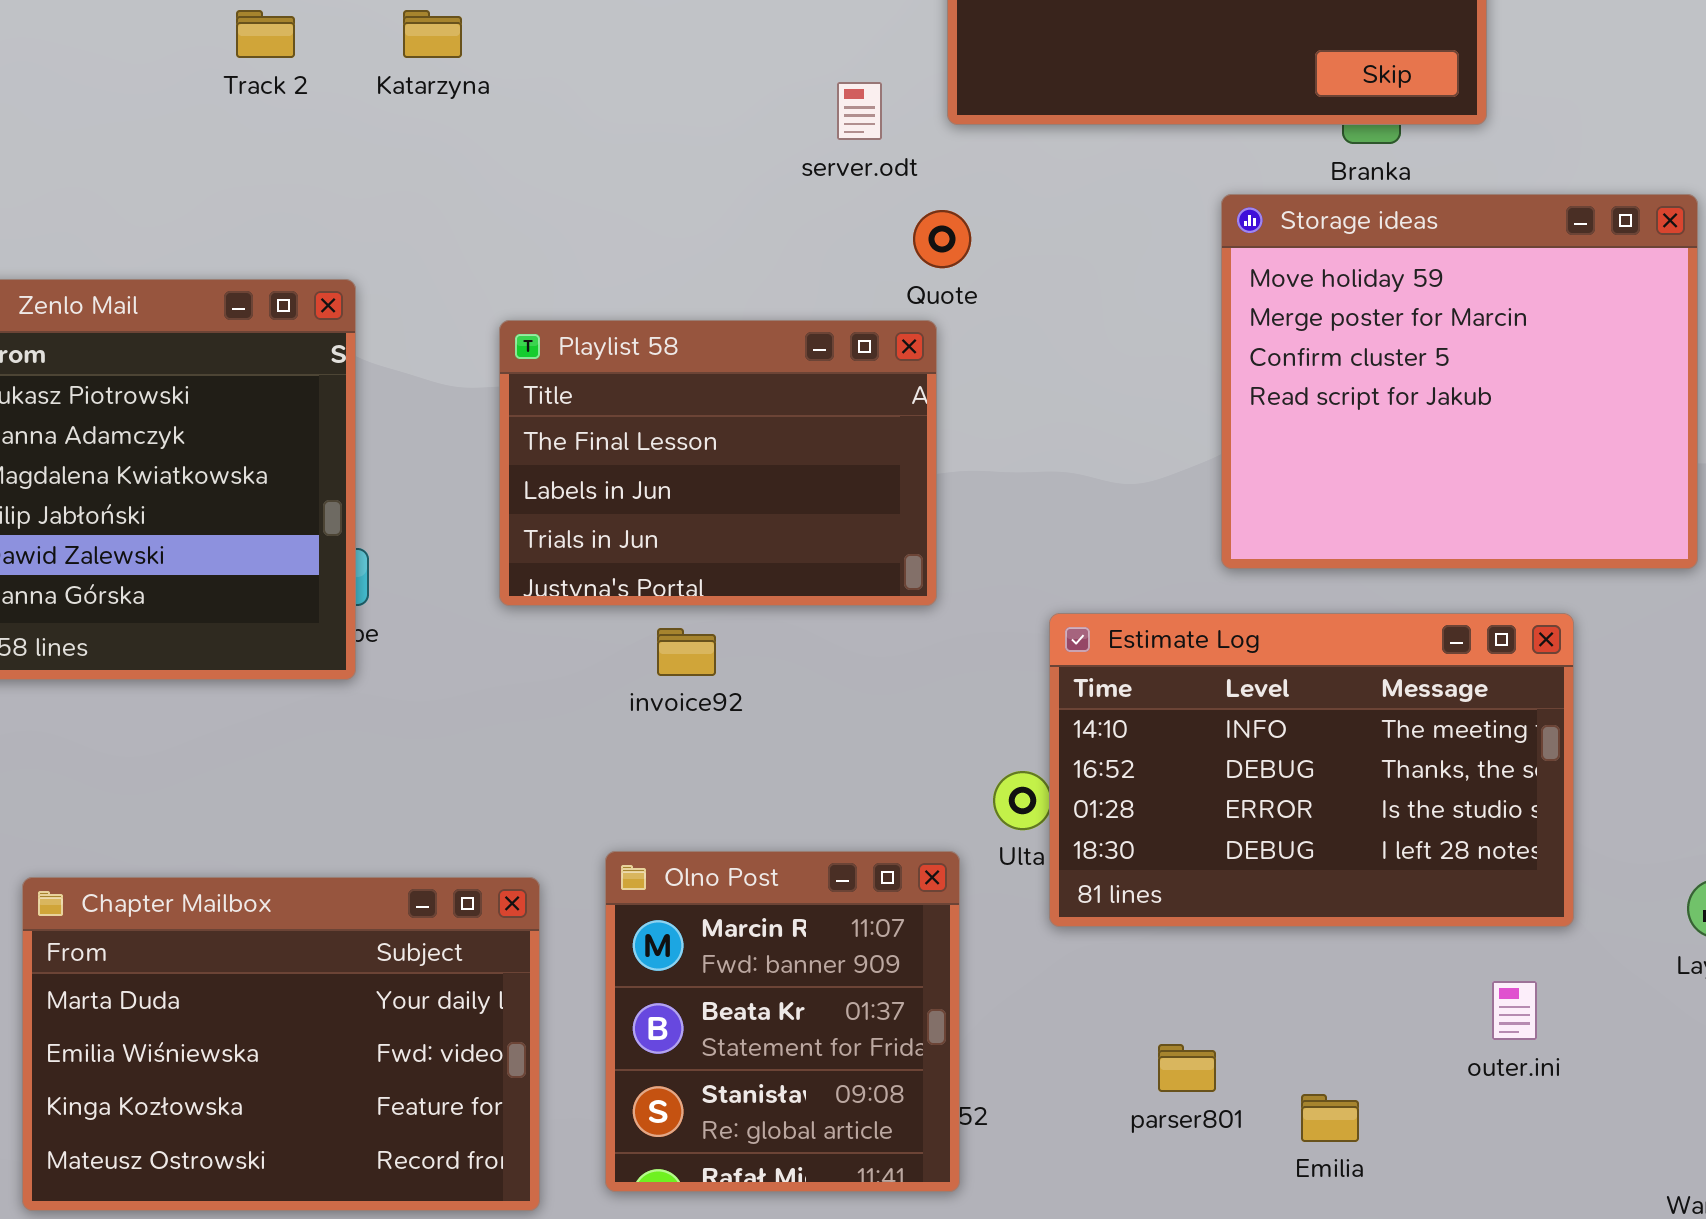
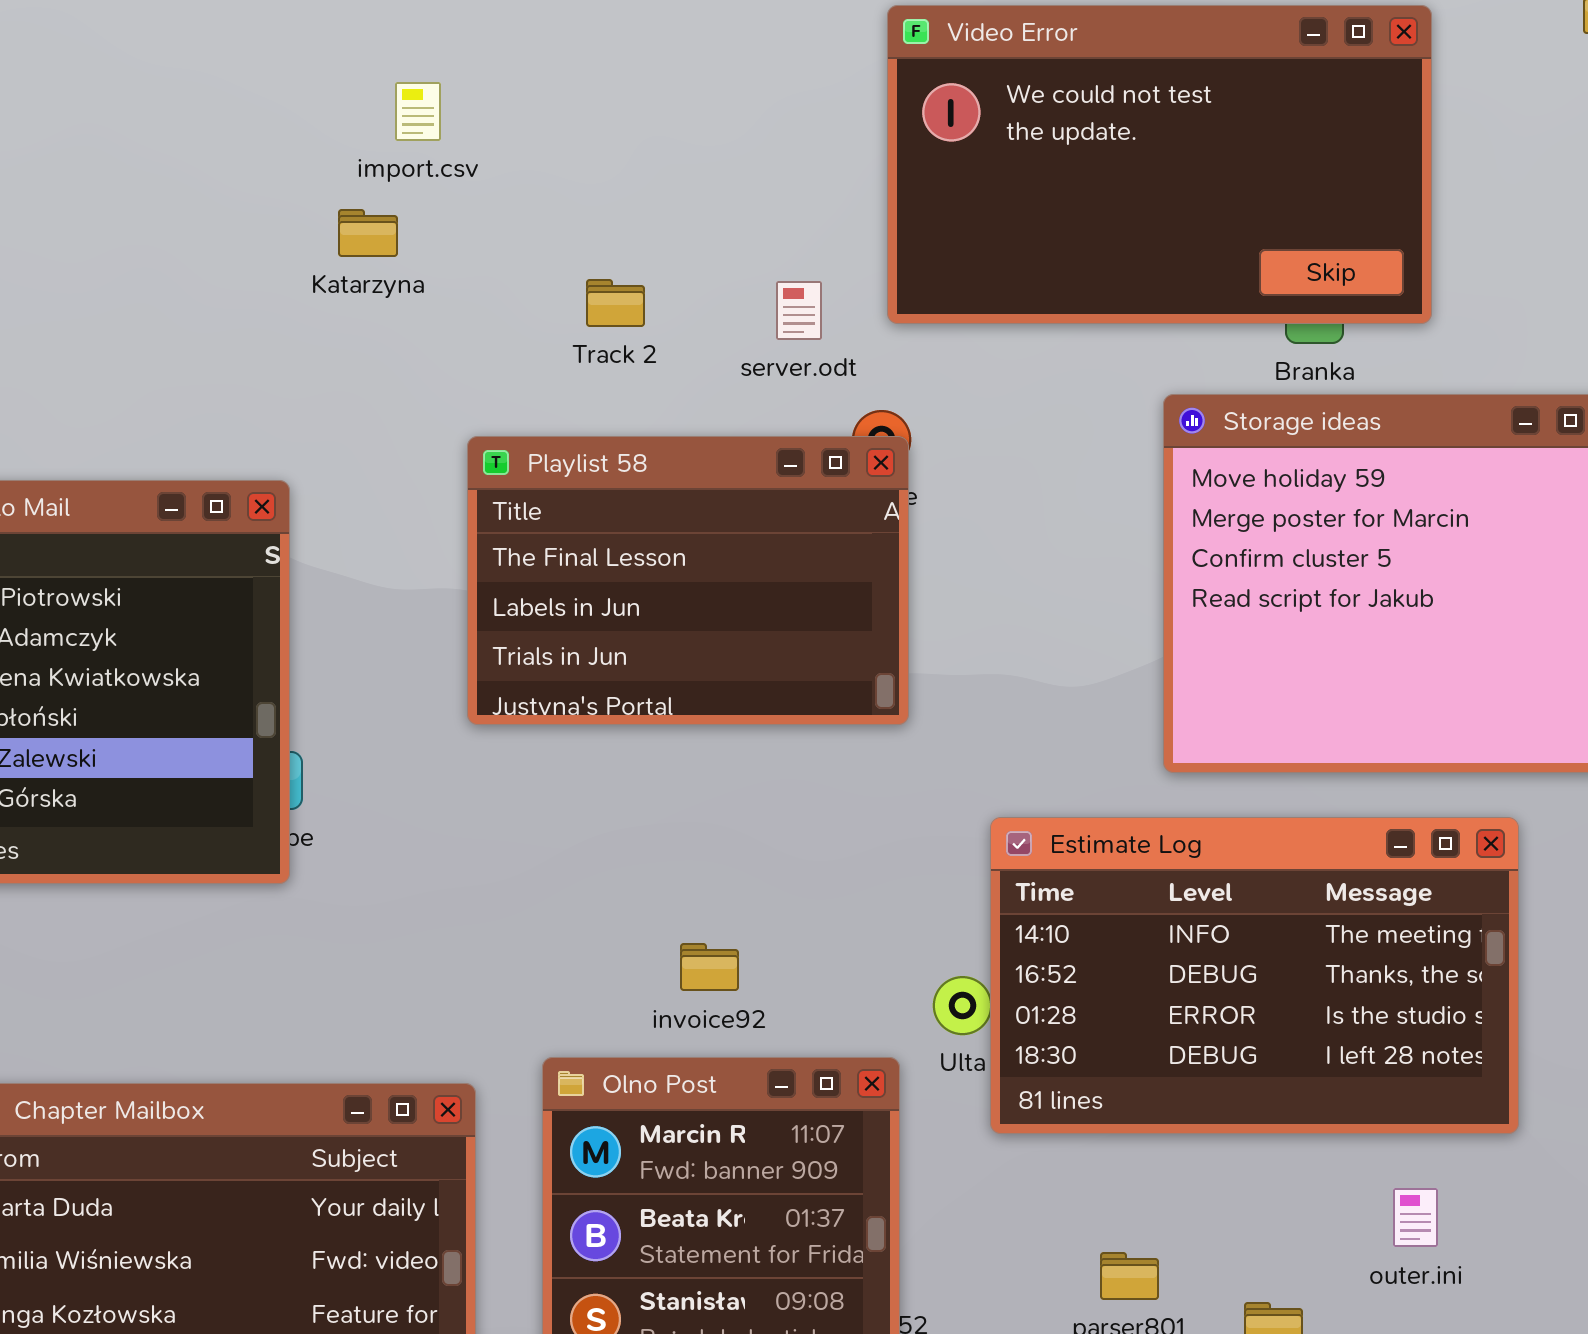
Track 2: [236,10,295,58] -> [586,279,645,327], moved
Playlist 58: [499,320,937,606] -> [467,436,909,725], moved
invoice92: [657,628,716,676] -> [680,943,739,991], moved
outer.ini: [1492,981,1537,1040] -> [1393,1188,1438,1247], moved

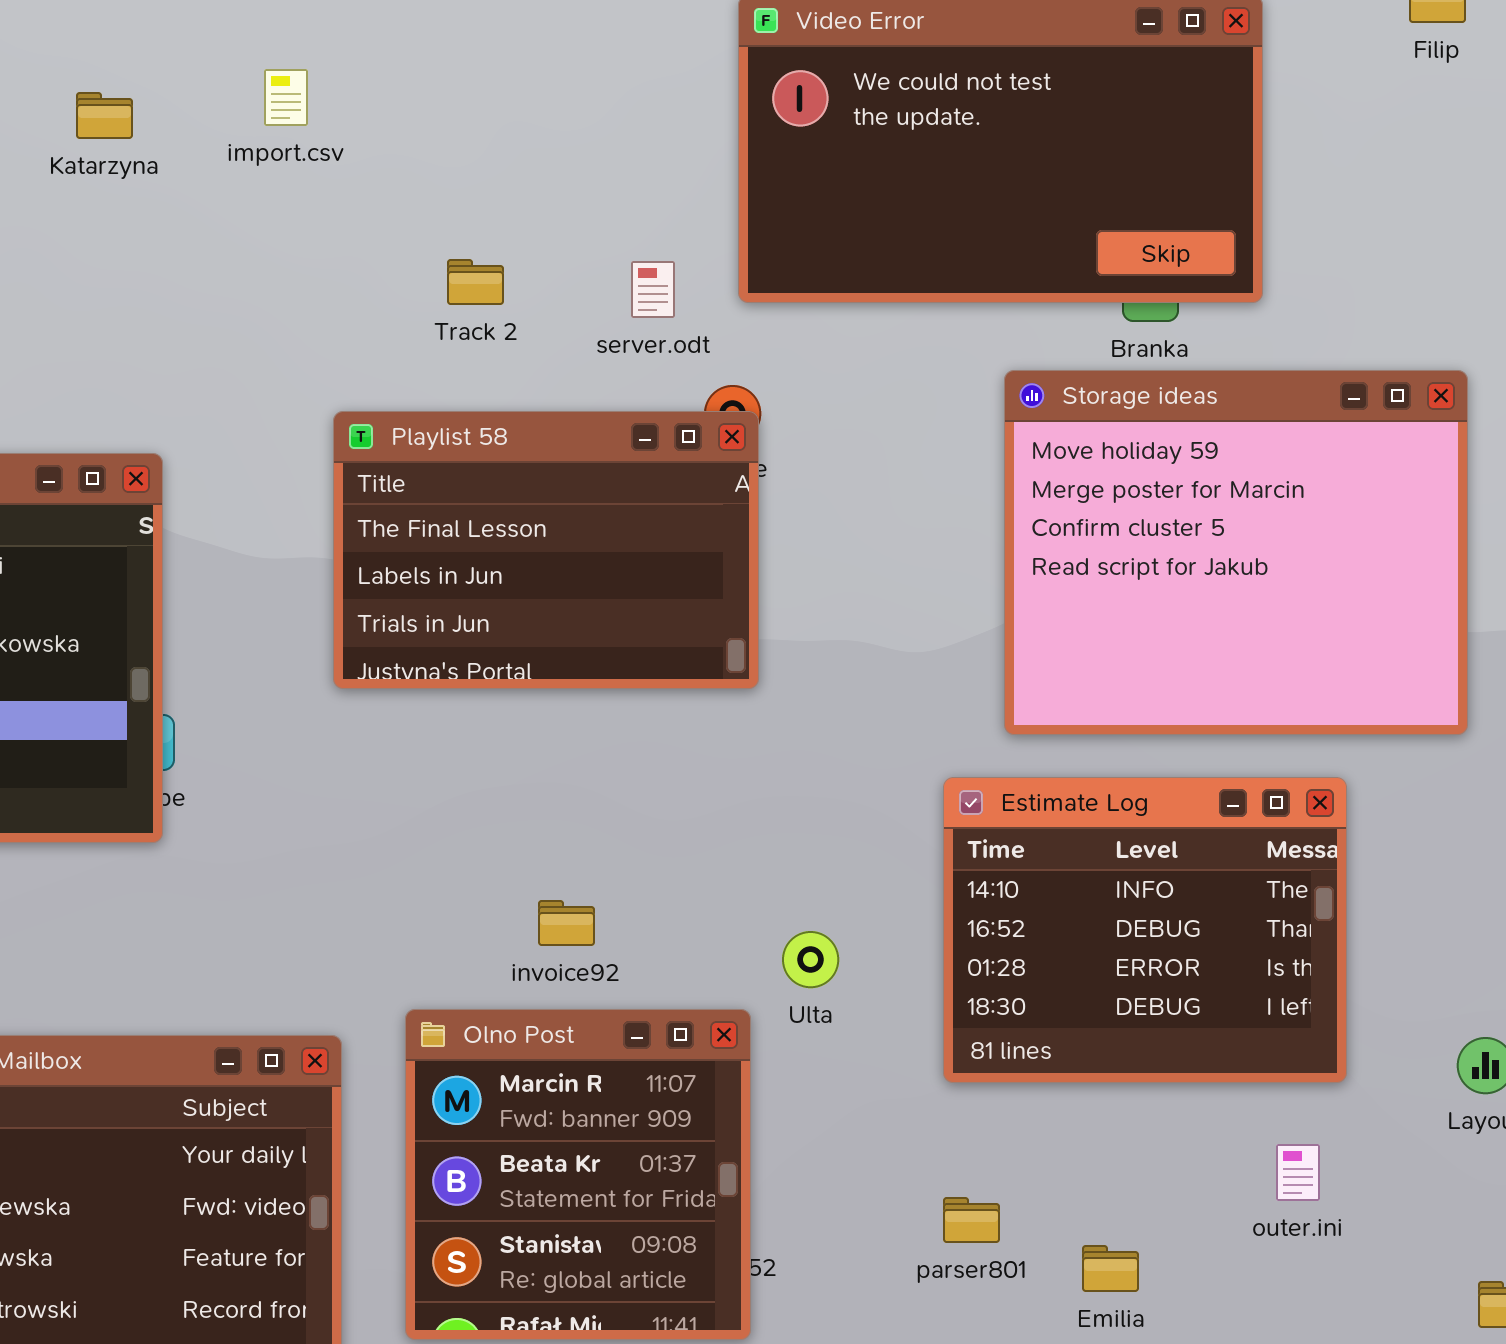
Katarzyna: [338,209,398,257] -> [76,92,133,139], moved
Estimate Log: [990,817,1519,1134] -> [943,777,1347,1083], resized
outer.ini: [1393,1188,1438,1247] -> [1276,1144,1320,1201], moved

